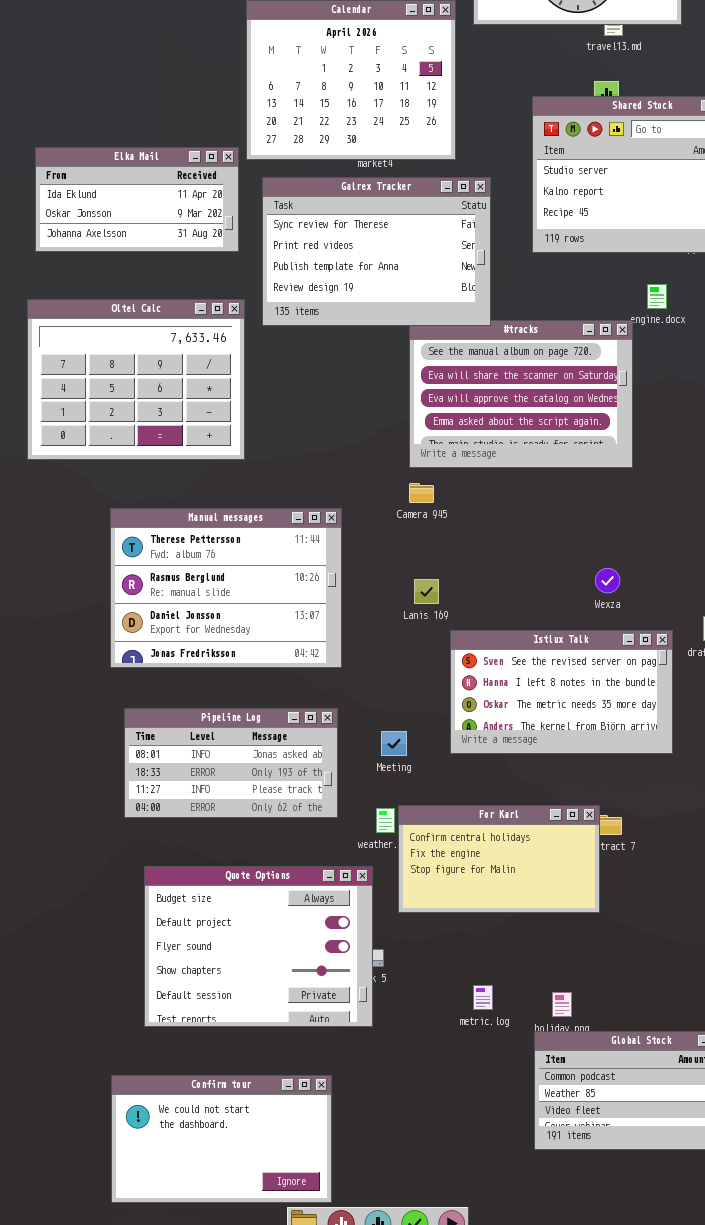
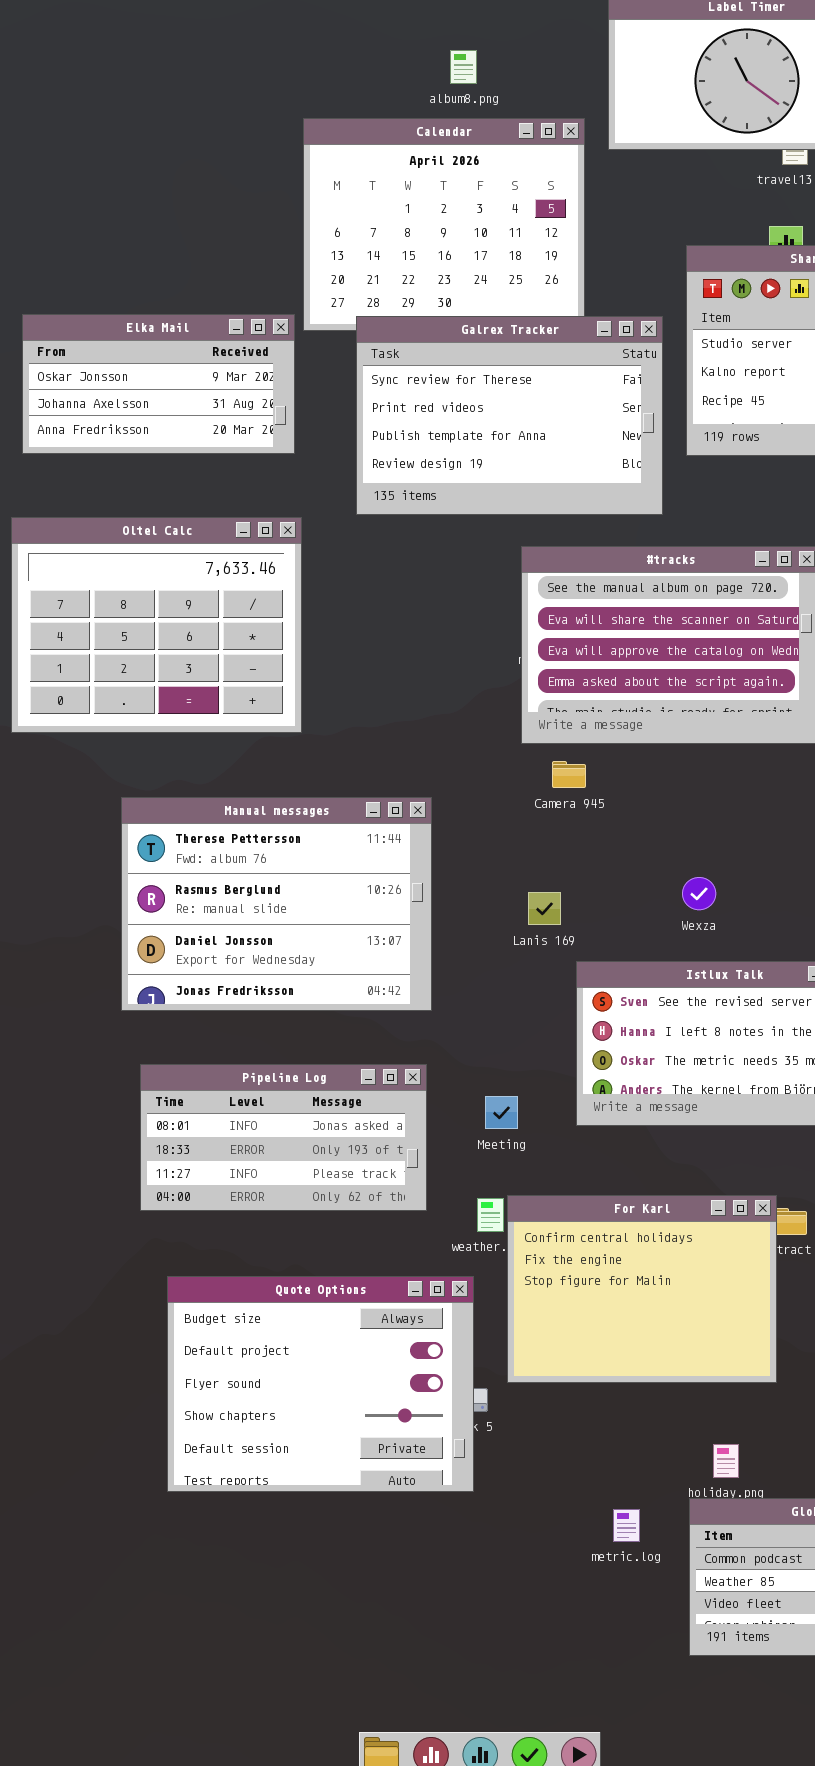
Elka Mail: [35,147,239,252] -> [22,314,295,454], scrolled down 1 row
Galrex Tracker: [262,177,491,326] -> [356,316,663,515], moved
Camera 945: [409,483,434,503] -> [552,761,586,788], moved
Wexza: [595,568,620,593] -> [682,877,716,910], moved
For Karl: [398,805,600,913] -> [507,1195,777,1383], resized
metric.log: [473,985,493,1010] -> [613,1509,640,1542], moved
Confirm tour: [111,1075,332,1203] -> none, closed

